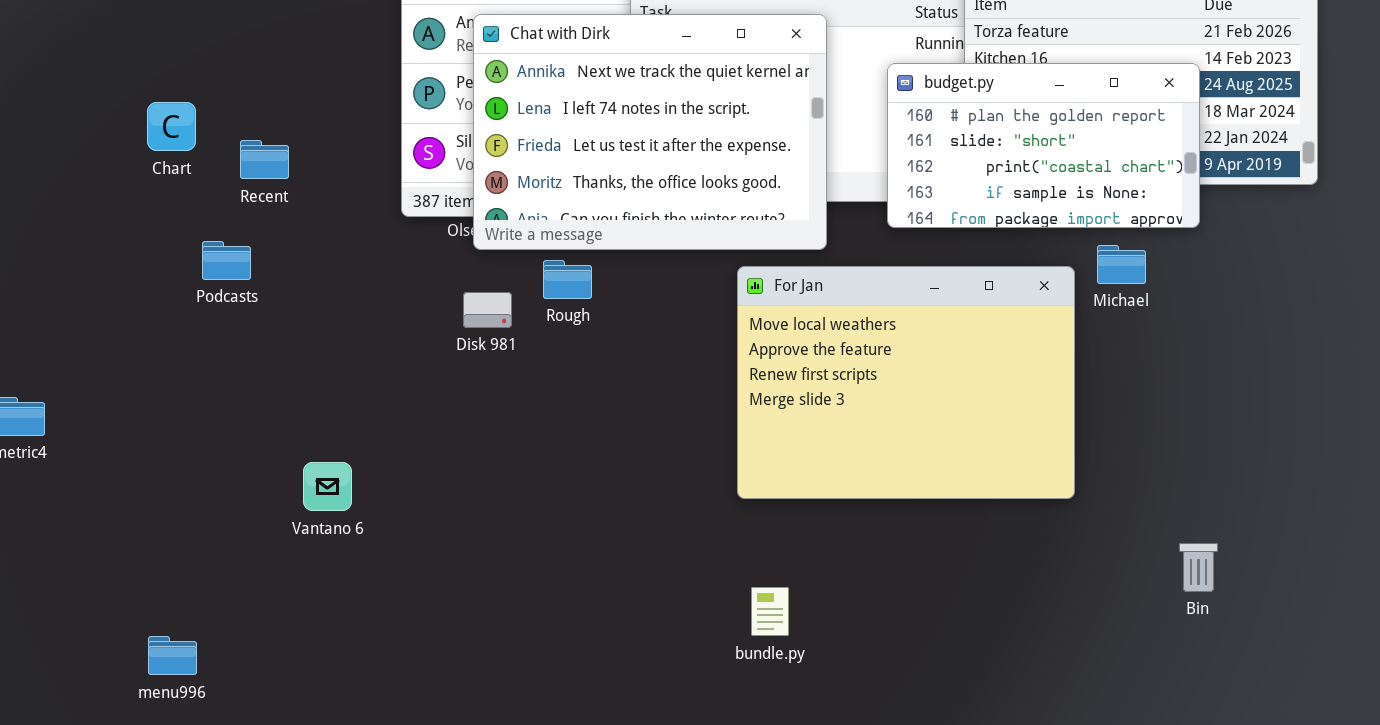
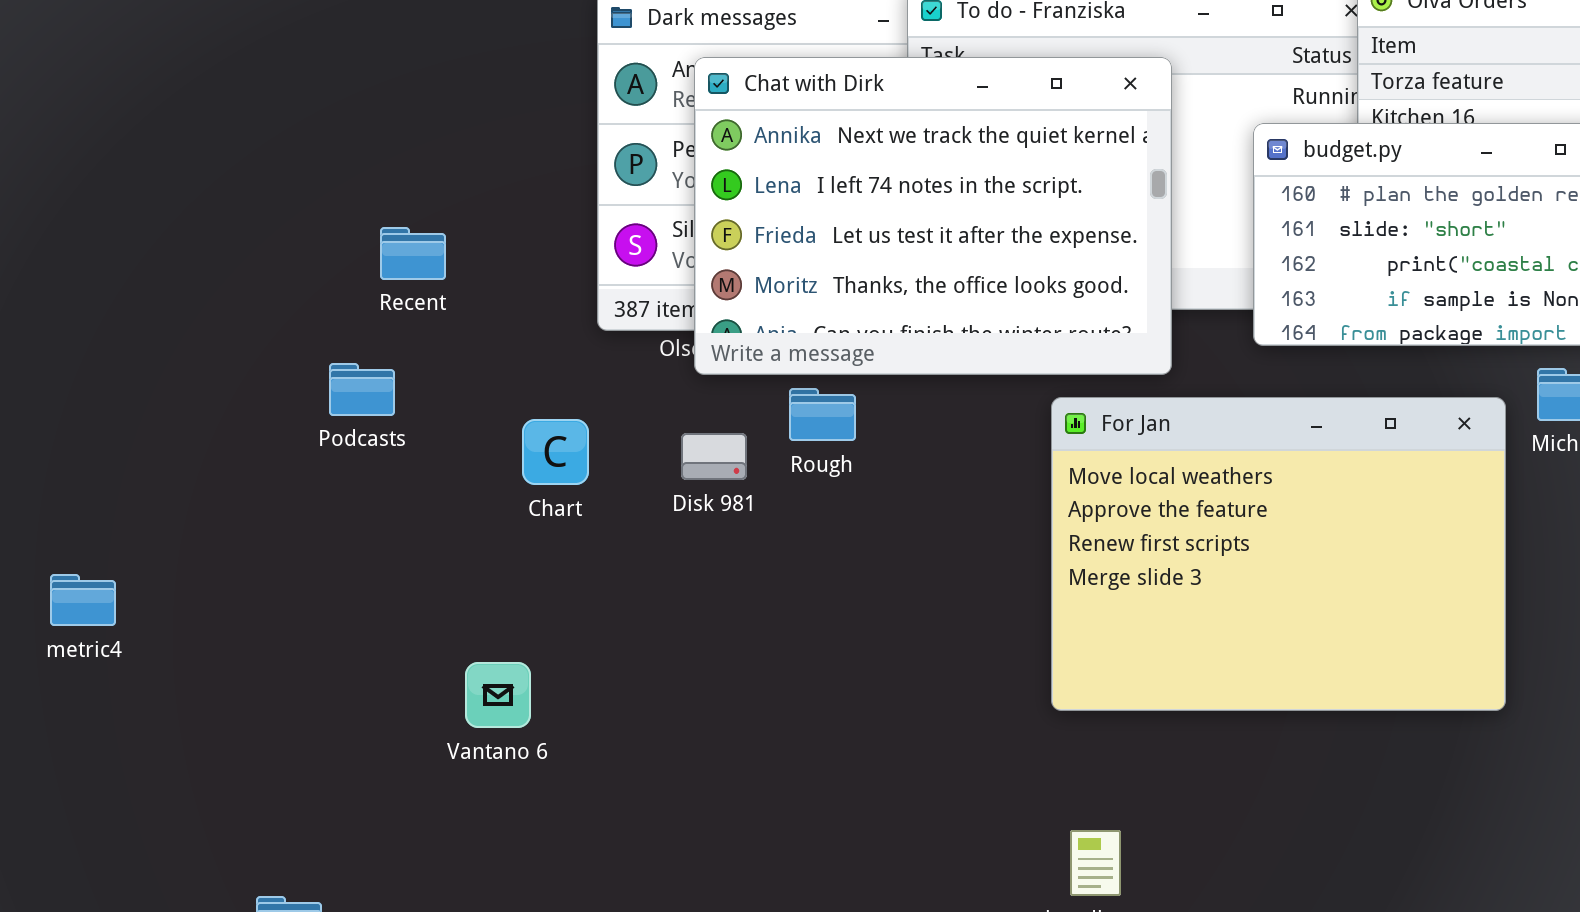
Chart: [147,102,196,151] -> [522,419,589,485], moved

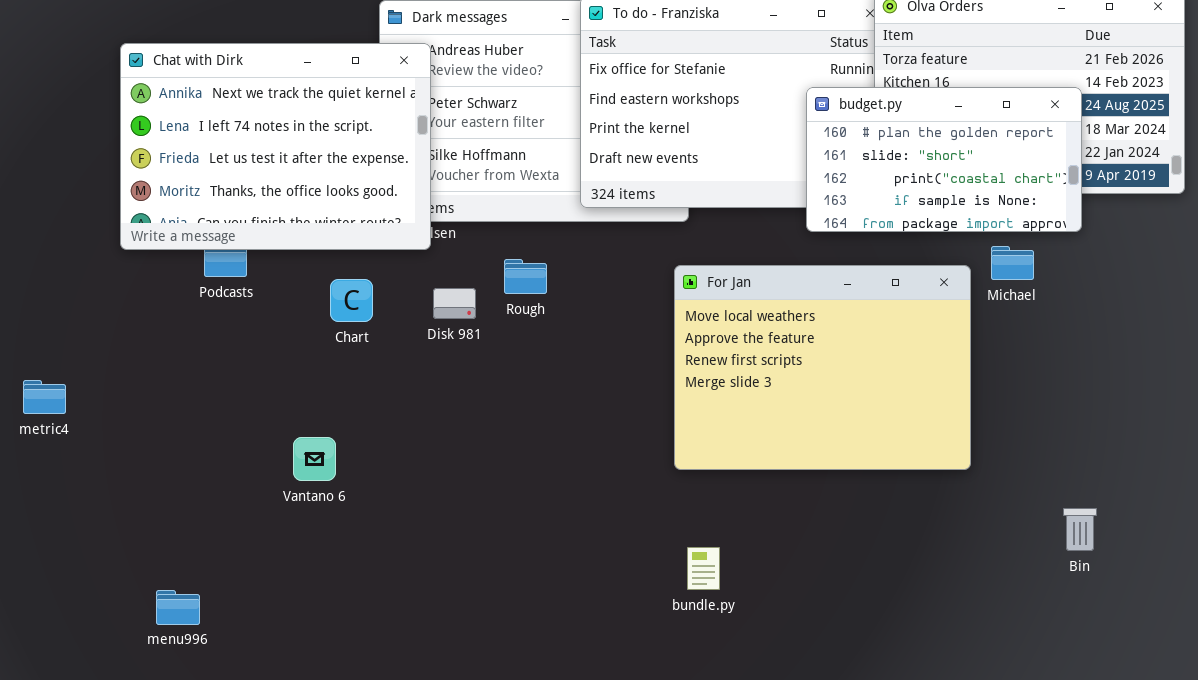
Chat with Dirk: [694,57,1172,375] -> [120,43,431,250], moved

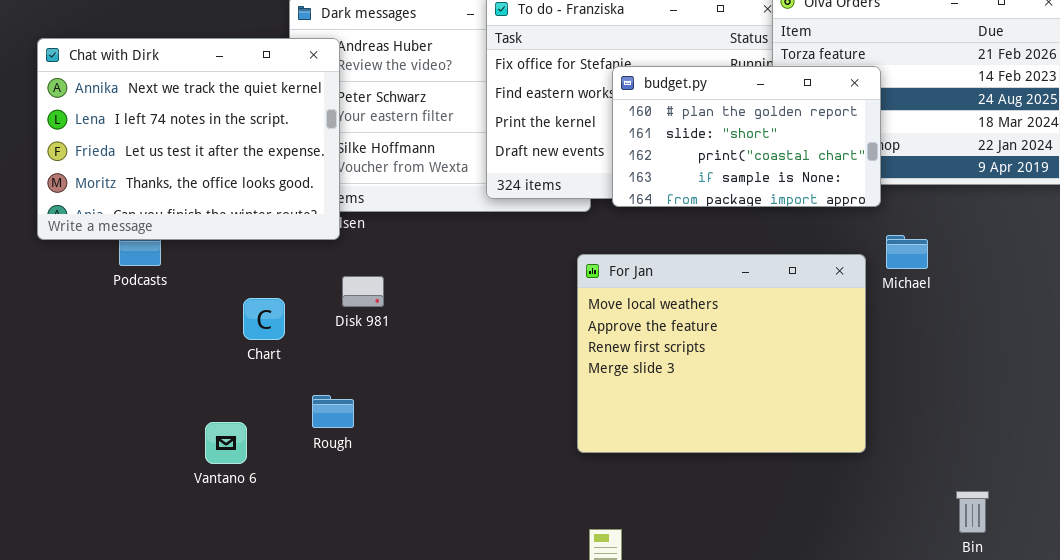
budget.py: [806,87,1082,232] -> [612,66,881,207], moved
Rough: [504,259,547,294] -> [312,395,354,428], moved
Chart: [330,279,373,322] -> [243,298,285,340], moved

